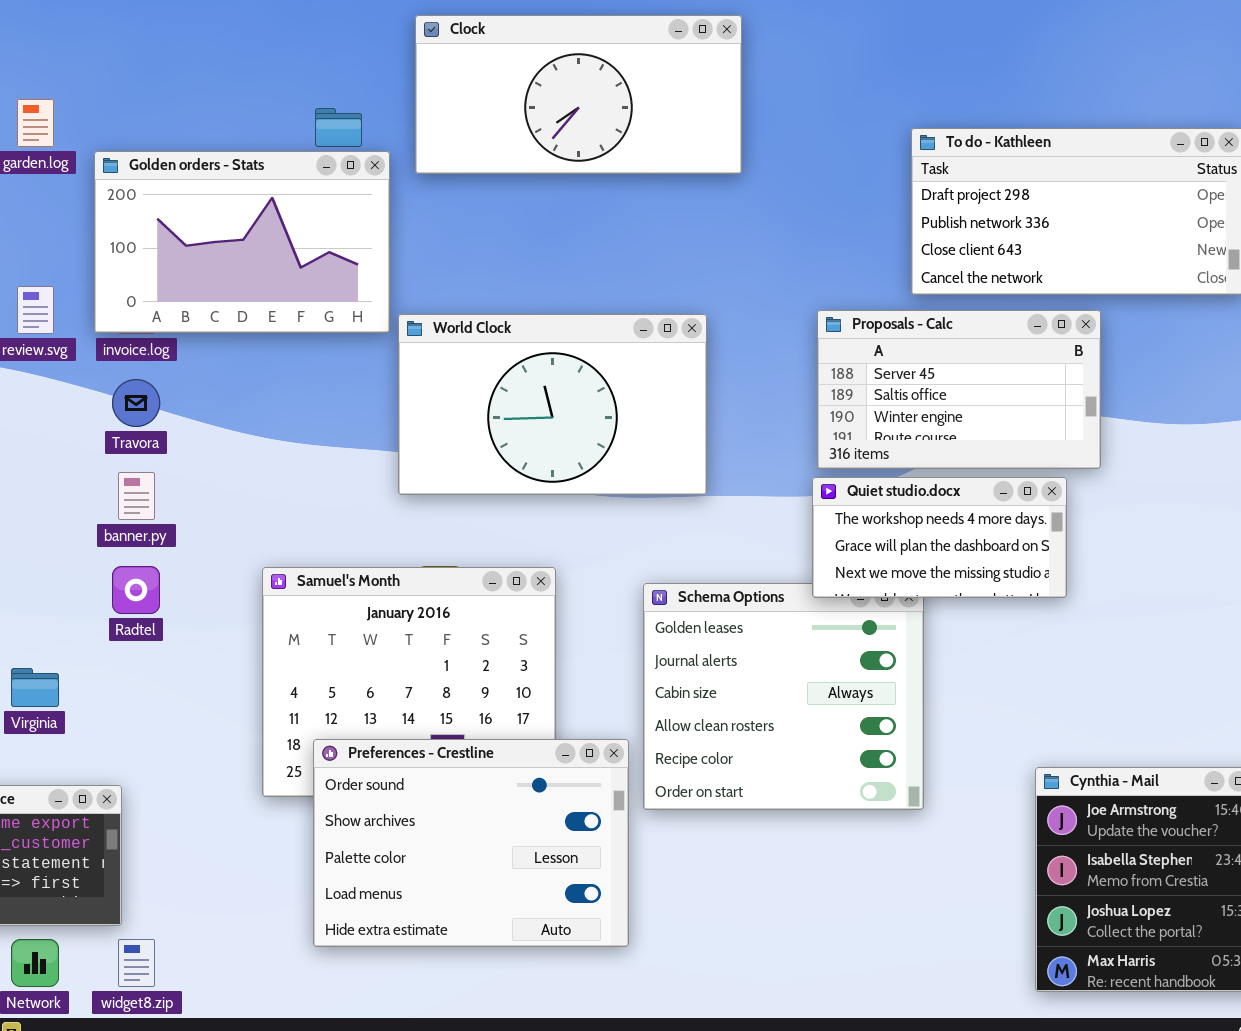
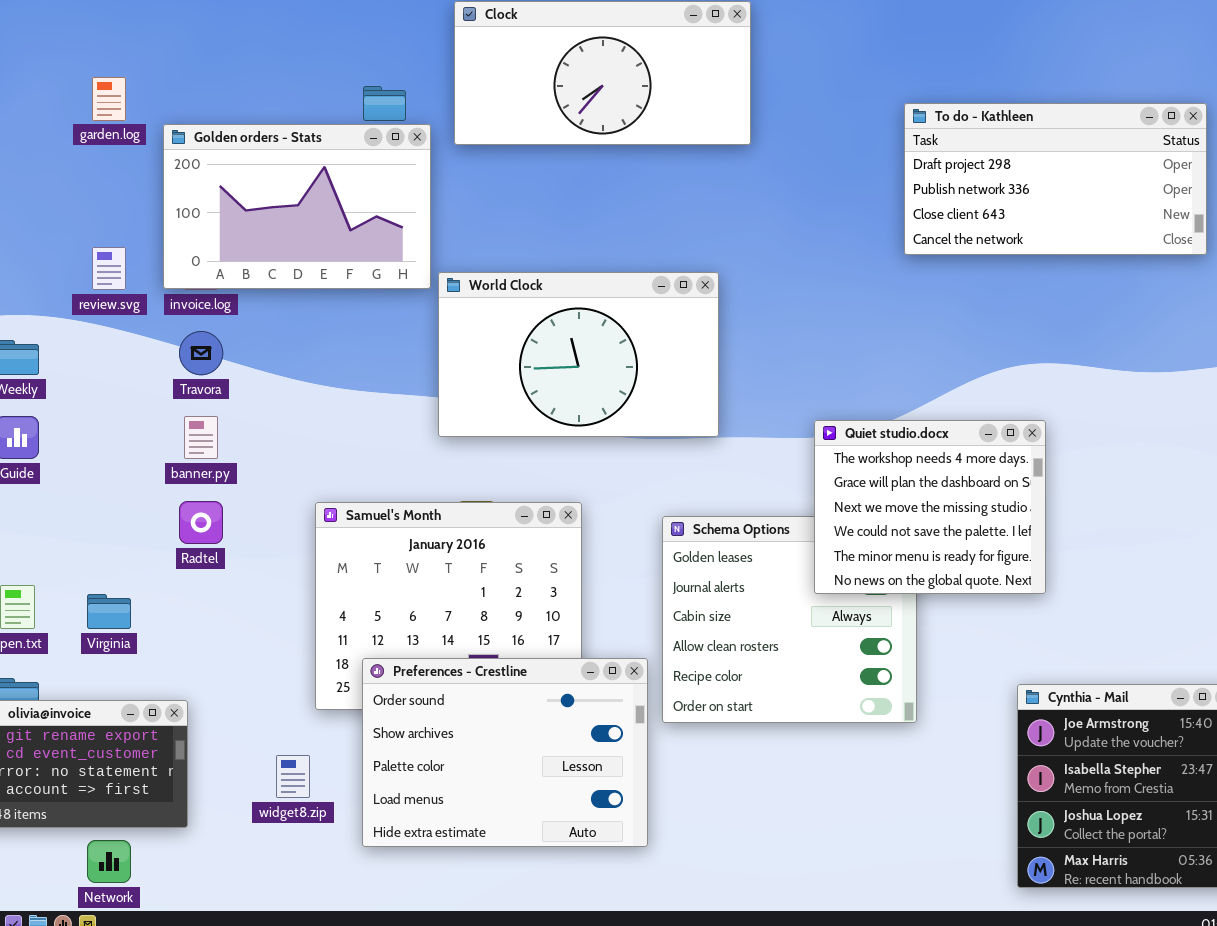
Proposals - Calc: [817,310,1101,469] -> none, closed
Quiet studio.docx: [812,477,1067,598] -> [814,420,1046,594], resized
widget8.zip: [118,939,155,987] -> [276,755,310,798], moved

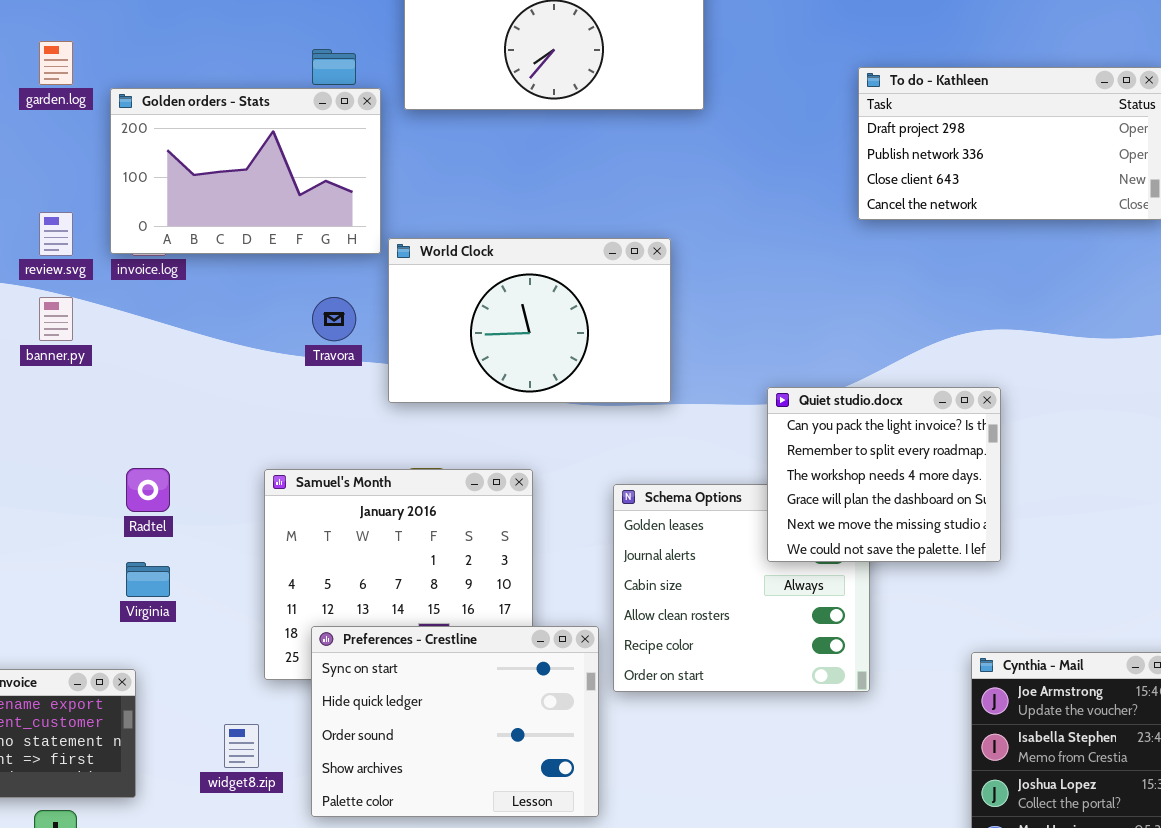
Travora: [179,331,223,375] -> [312,297,356,341], moved
banner.py: [184,416,218,459] -> [39,297,73,341], moved
Quiet studio.docx: [814,420,1046,594] -> [767,387,1001,562], scrolled up 2 rows
Virginia: [87,594,131,629] -> [126,562,170,597], moved
Preferences - Crestline: [362,658,648,847] -> [311,626,599,817], scrolled up 2 rows

